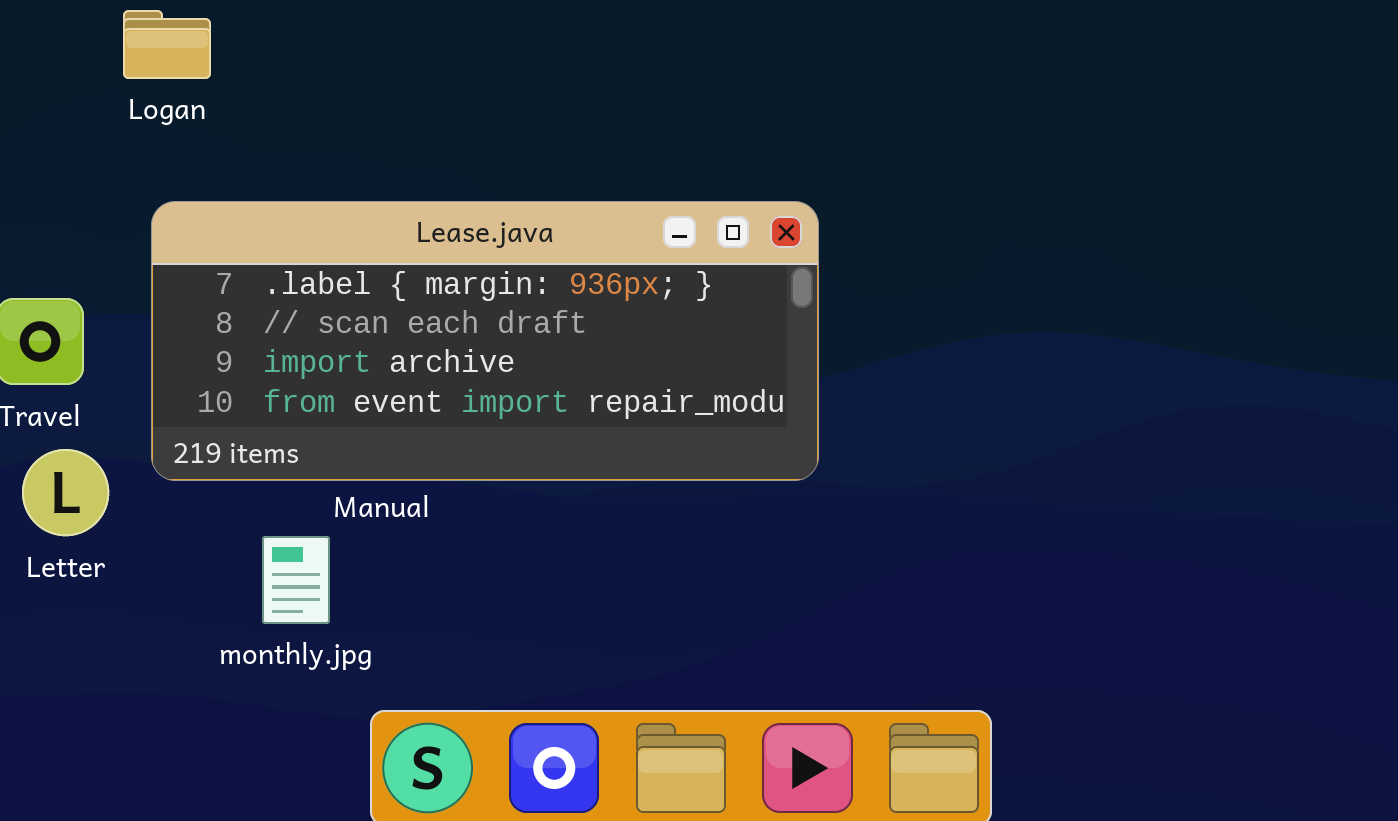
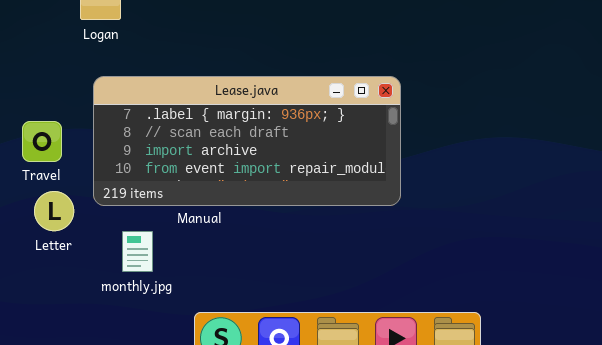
monthly.jpg: [262,536,330,624] -> [122,231,153,272], moved

